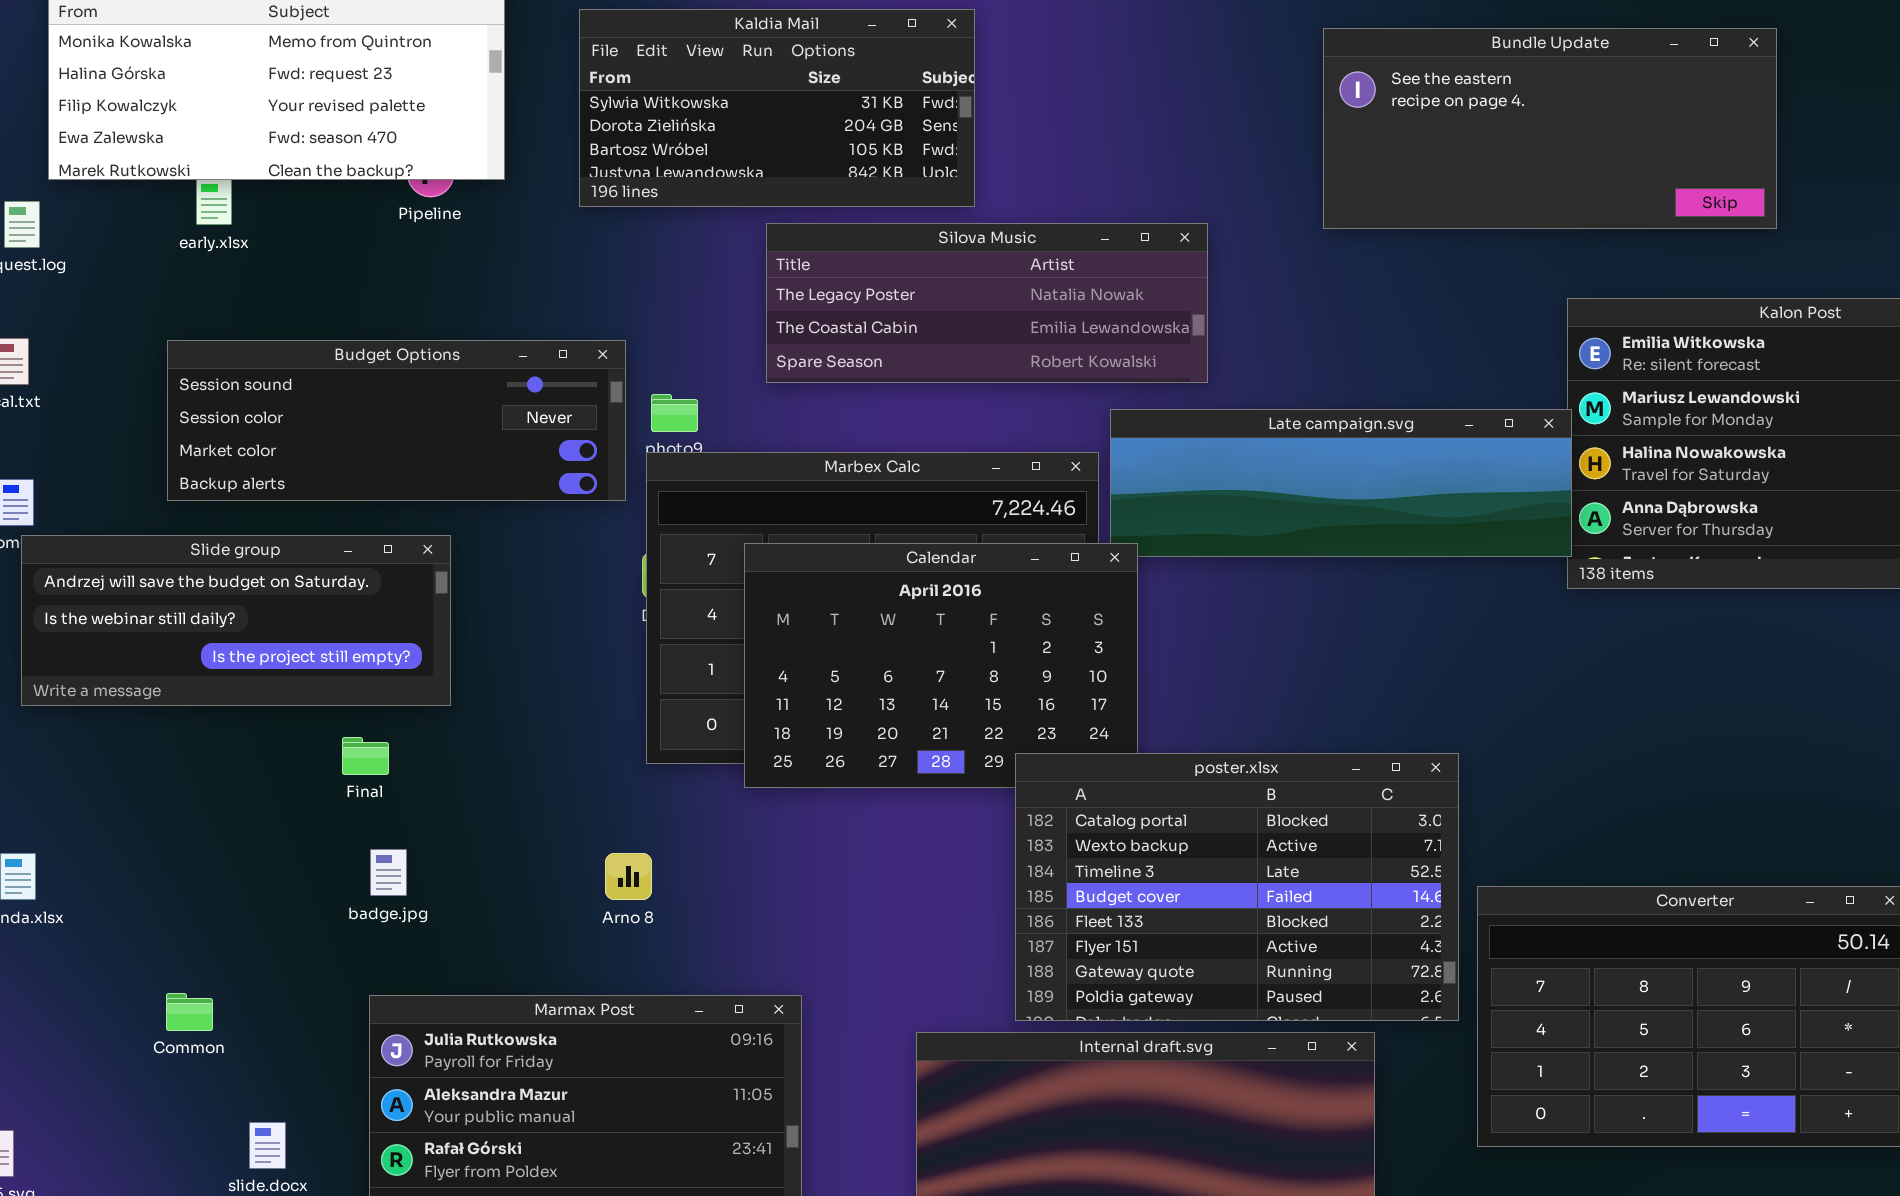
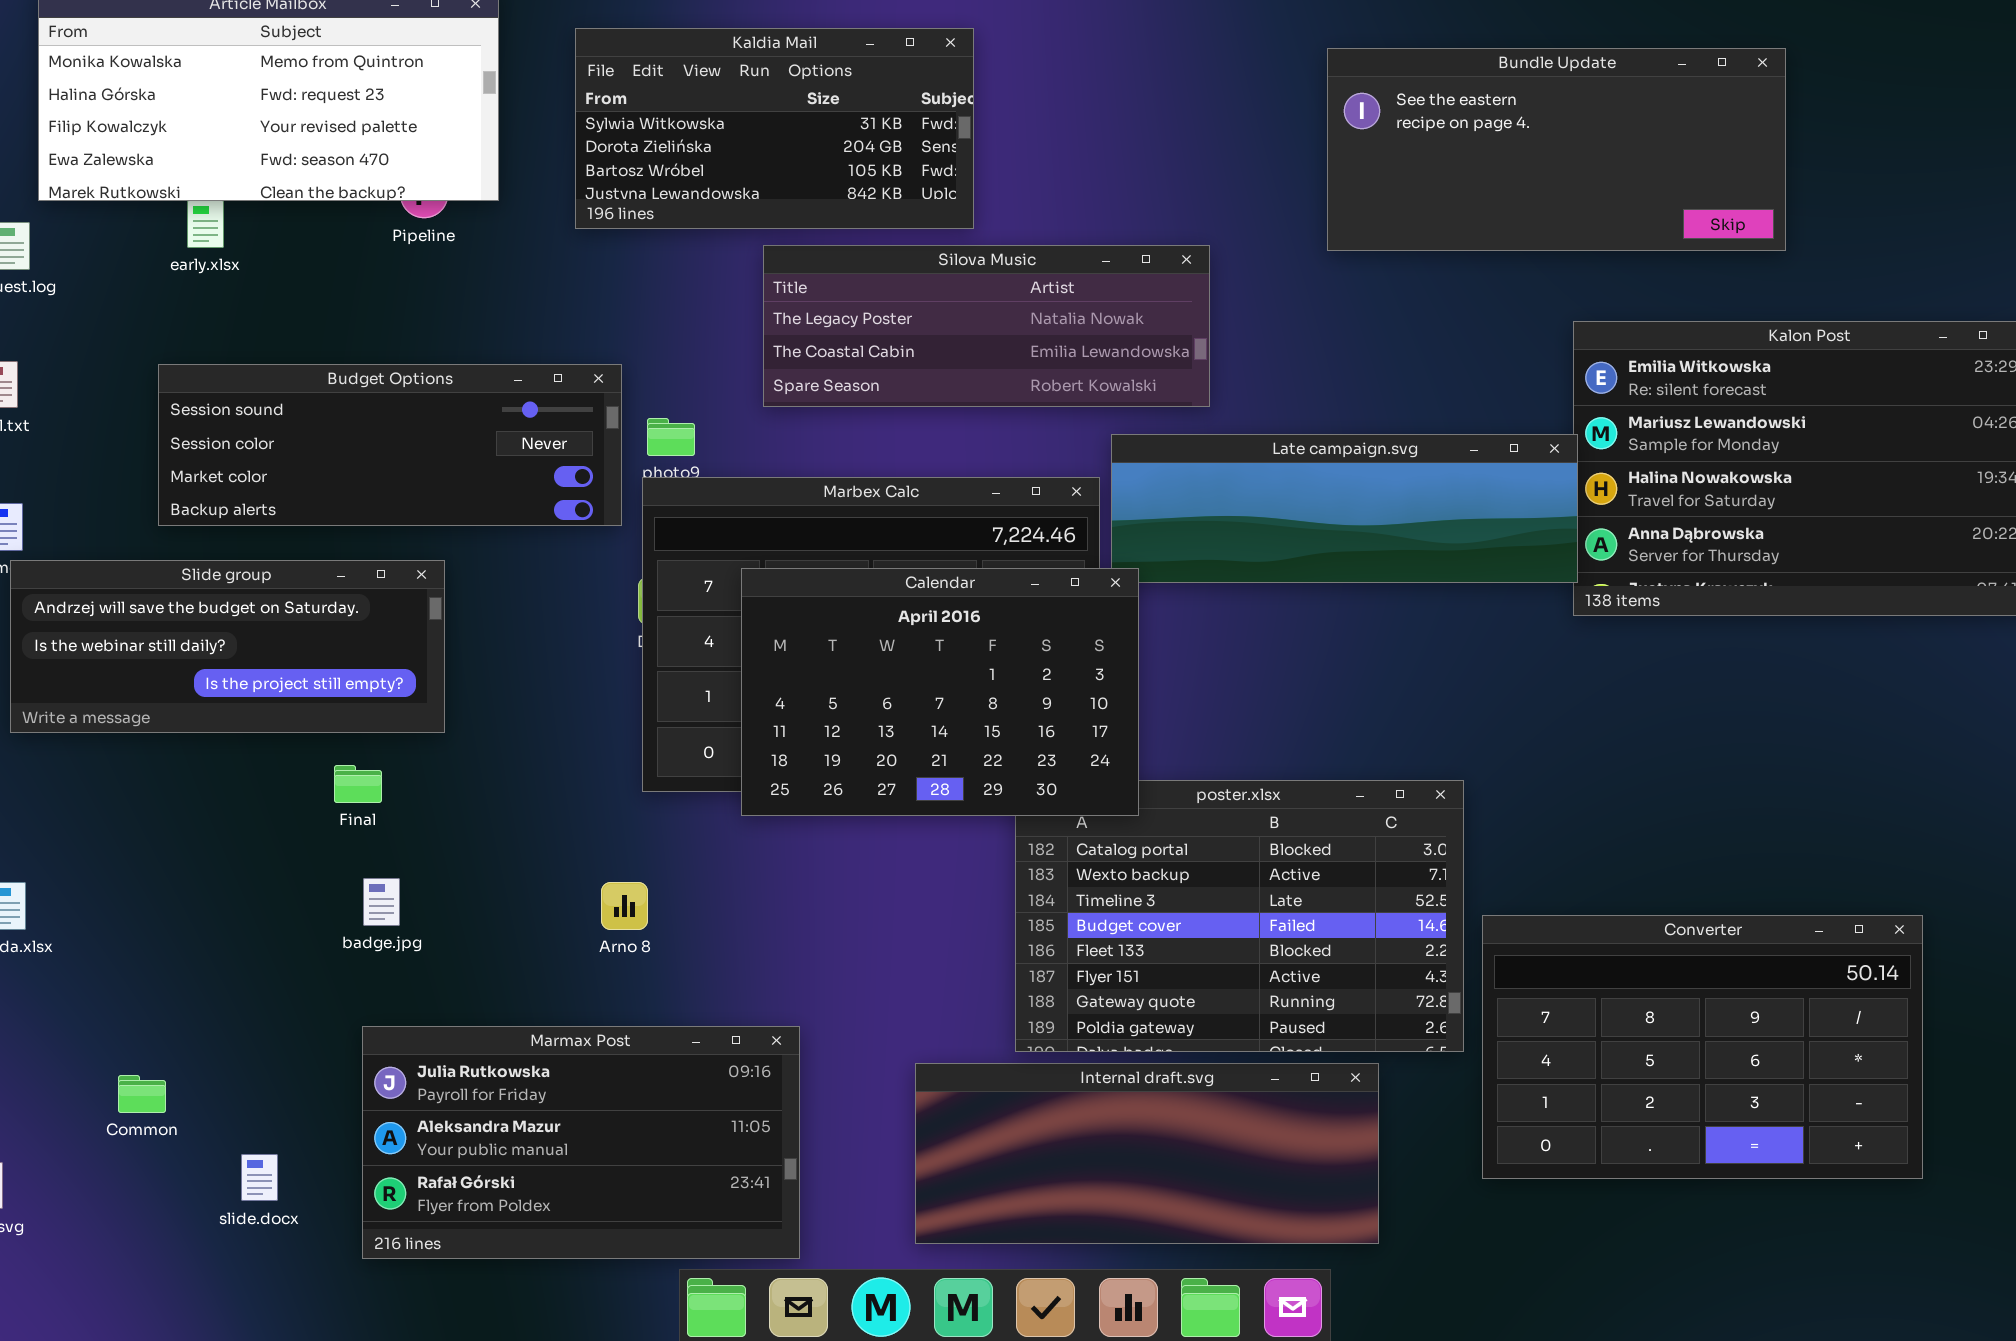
Calendar: [744,543,1138,788] -> [741,568,1139,816], raised
Common: [166,993,213,1031] -> [118,1075,166,1113], moved

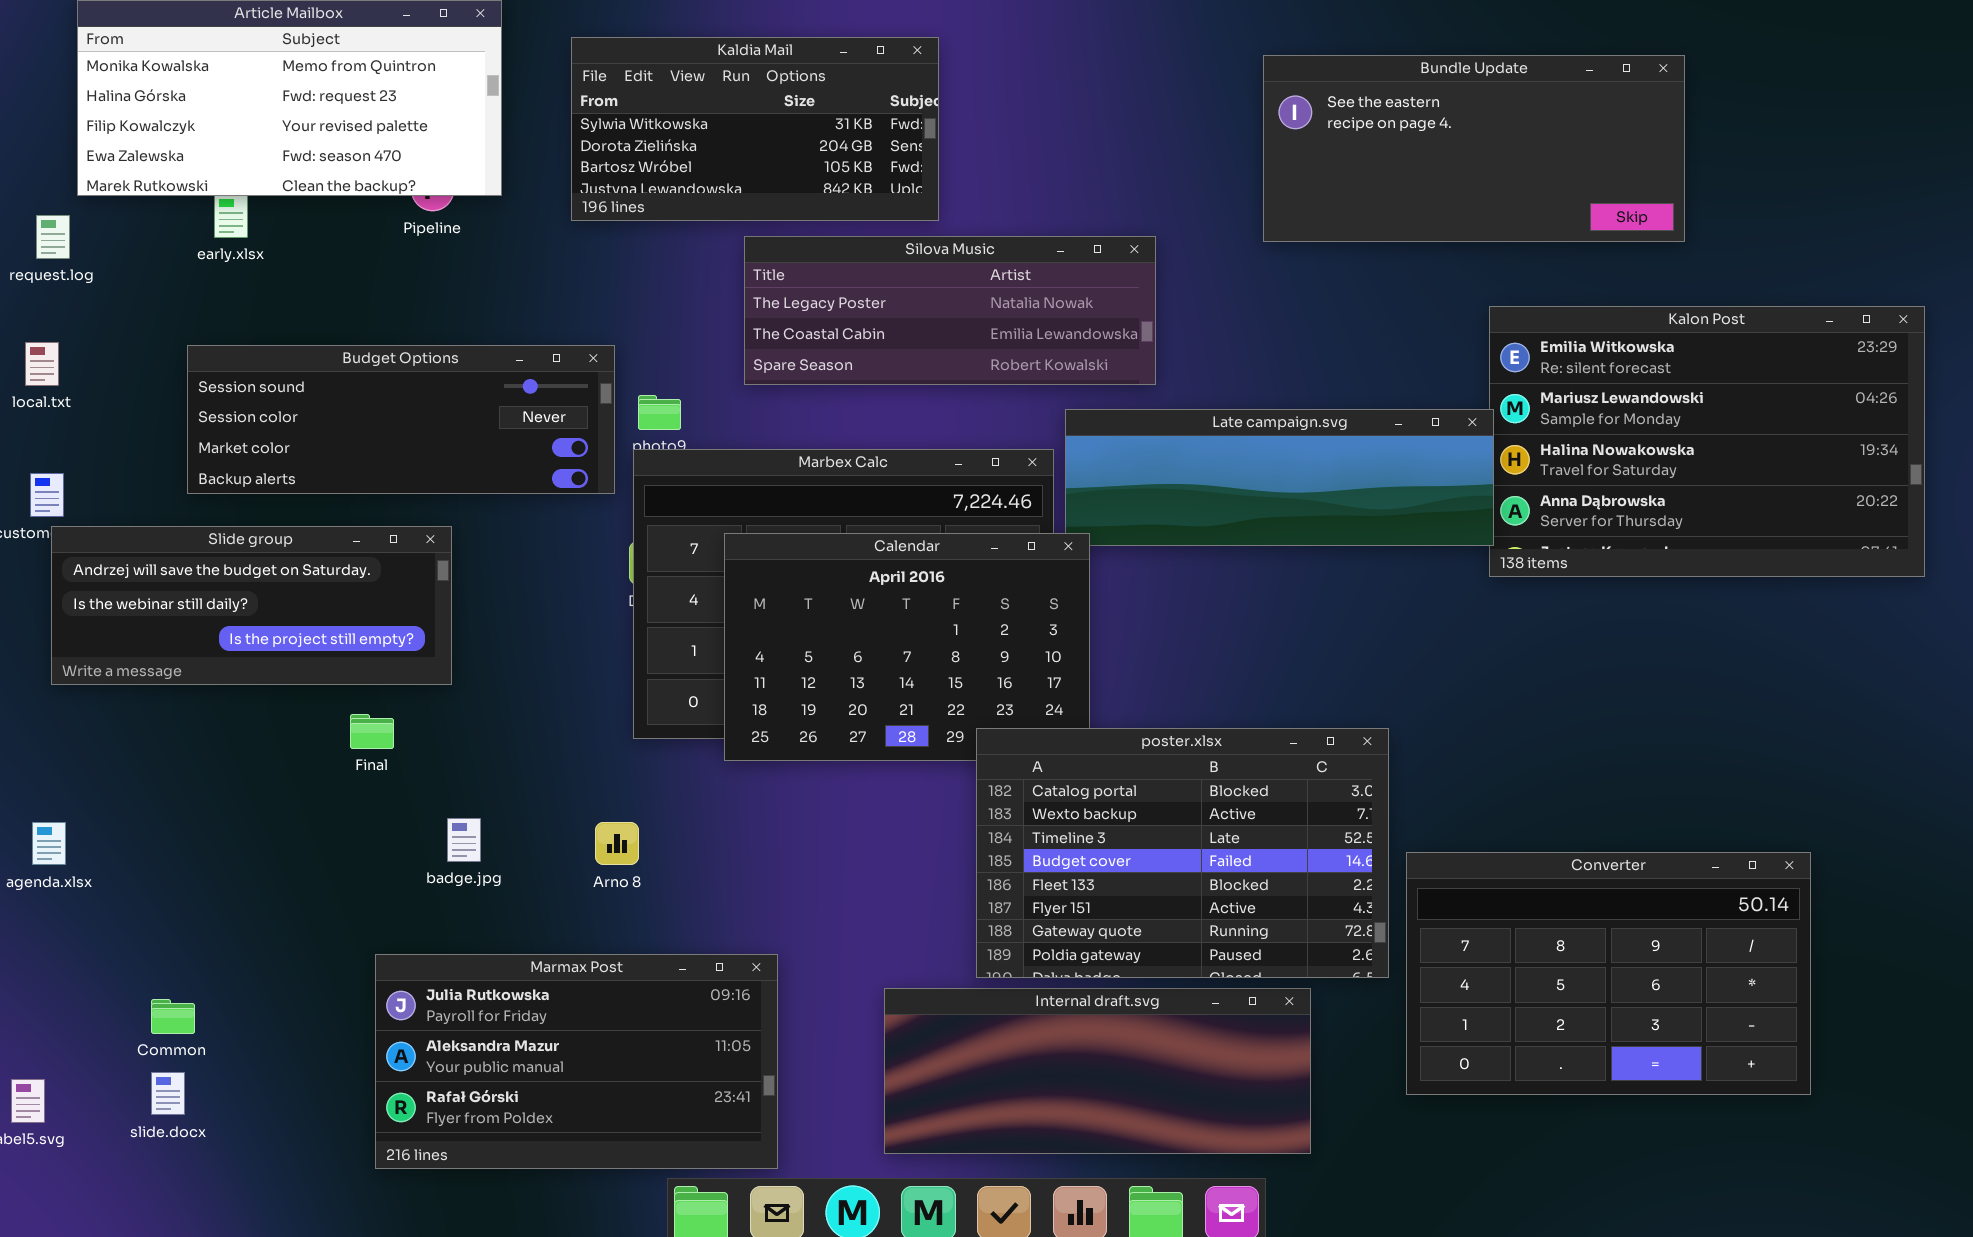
poster.xlsx: [1015,780,1464,1052] -> [976,728,1389,978], raised
badge.jpg: [363,878,400,926] -> [447,818,481,862], moved
slide.docx: [241,1154,278,1201] -> [151,1072,185,1115], moved

